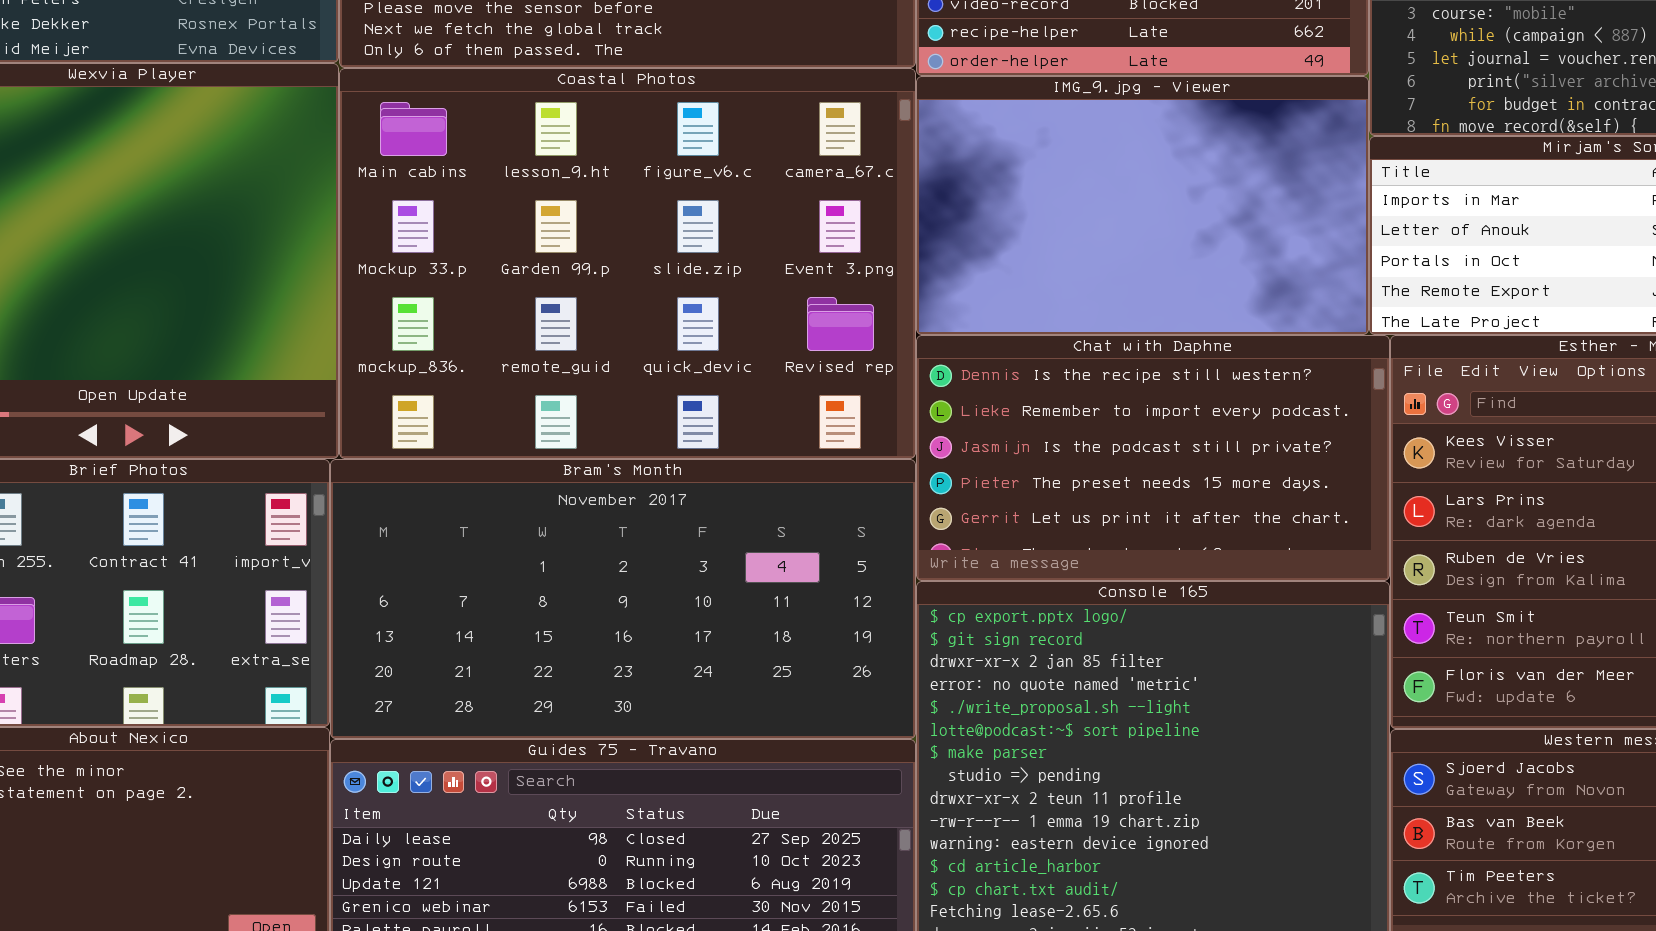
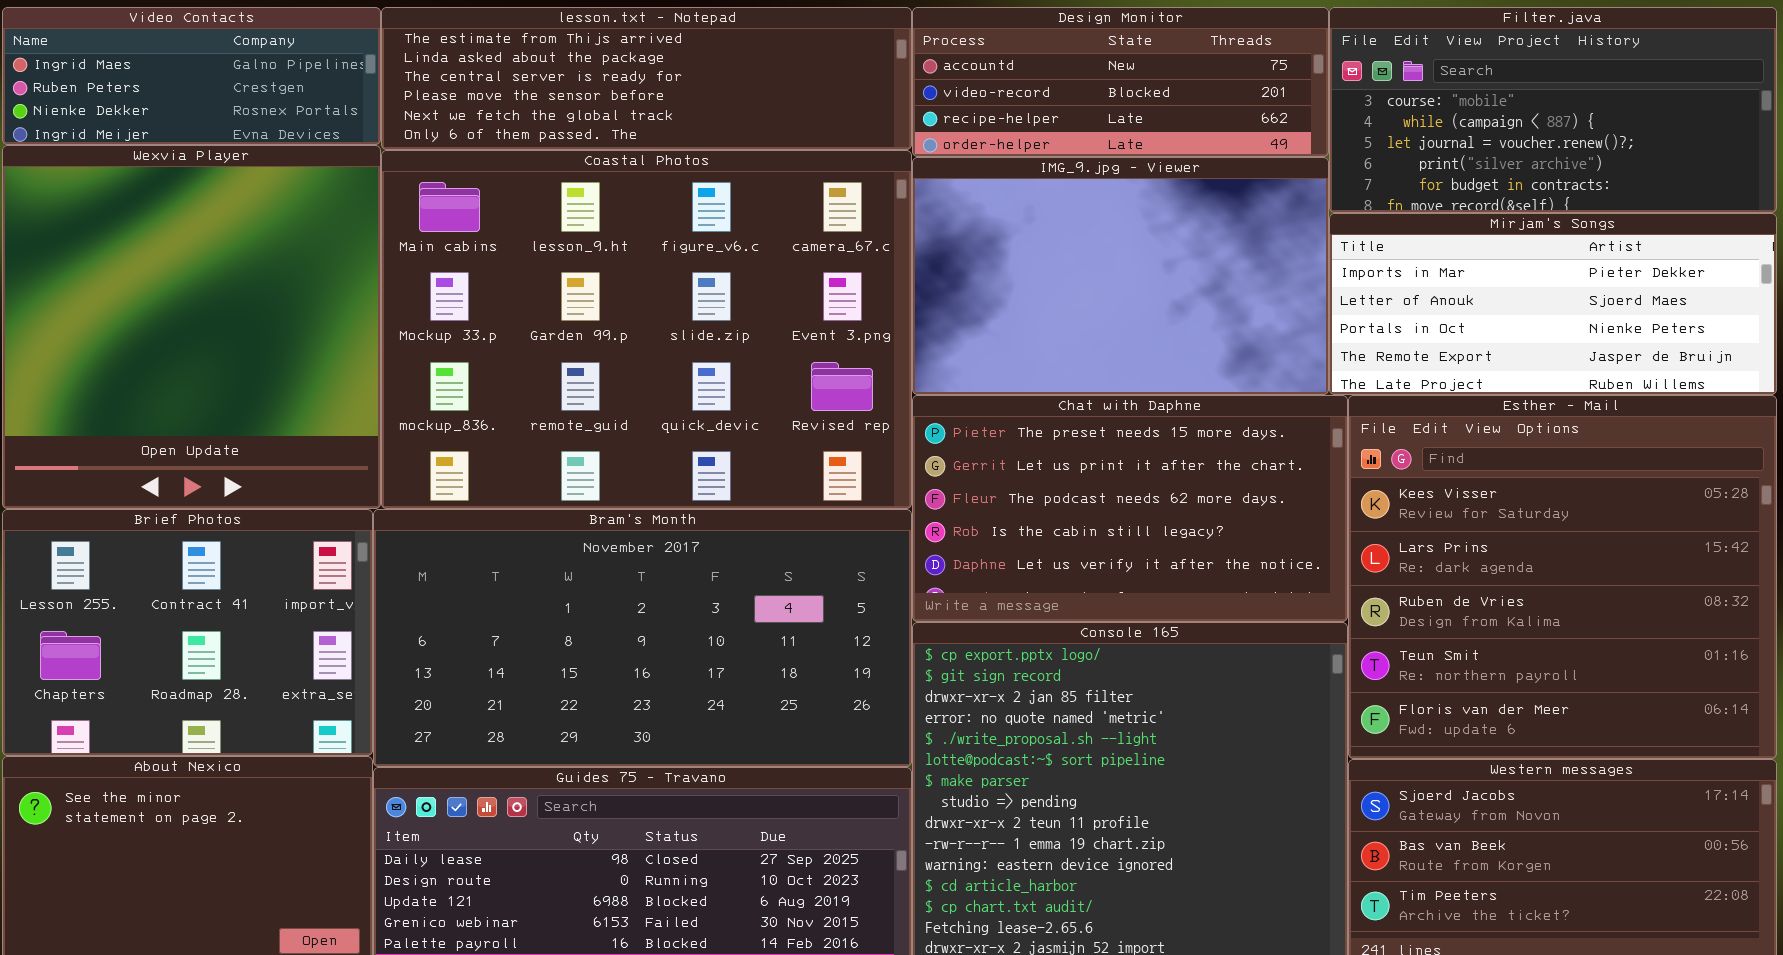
Chat with Daphne: [916,335,1390,581] -> [912,395,1348,622], scrolled down 3 rows

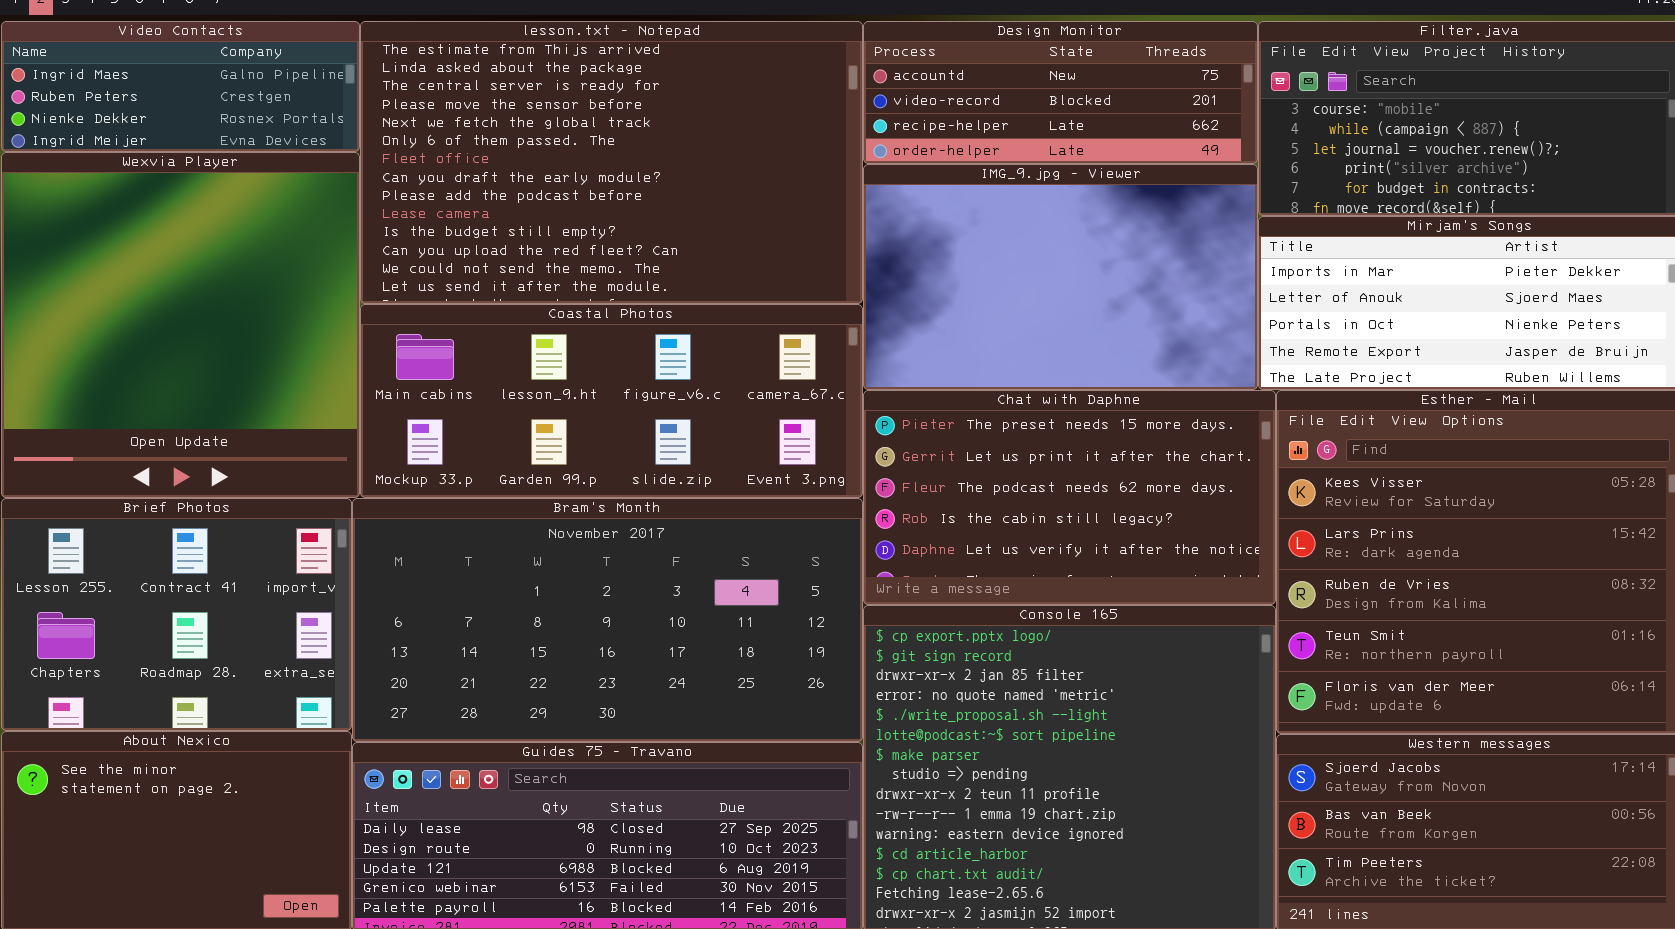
lesson.txt - Notepad: [381,7,912,150] -> [360,21,863,304], resized
Coastal Photos: [381,150,912,509] -> [360,304,863,498], resized

